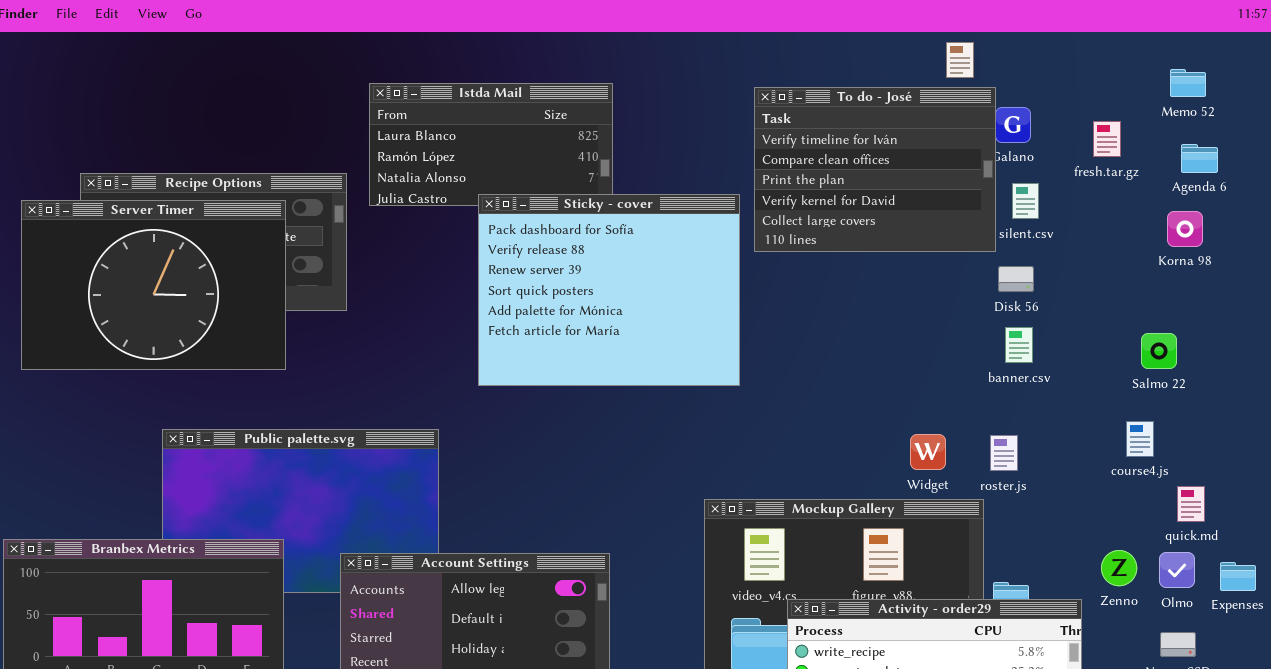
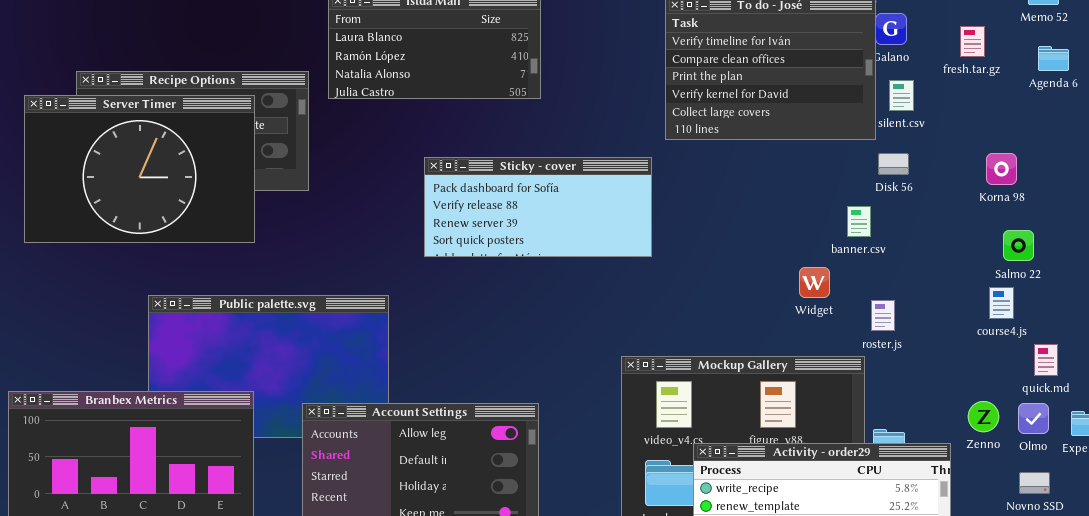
Sticky - cover: [478,194,740,386] -> [424,157,652,257], resized
Korna 98: [1167,211,1203,247] -> [986,153,1017,185], moved
banner.csv: [1005,327,1033,363] -> [847,206,871,237], moved
Salmo 22: [1141,333,1177,369] -> [1003,230,1034,261], moved
Widget: [910,434,946,470] -> [799,267,830,298], moved

